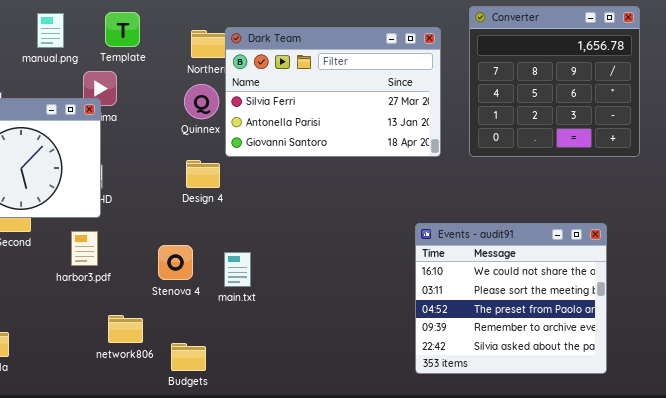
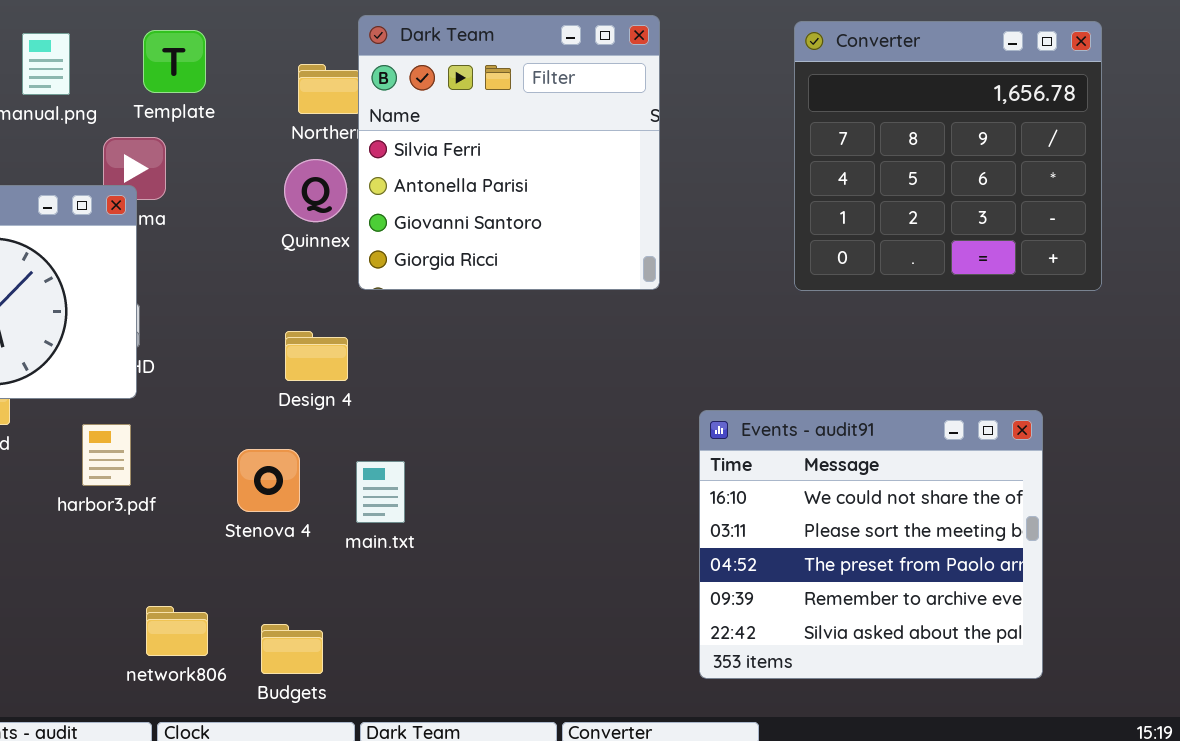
Dark Team: [225,27,441,157] -> [358,15,660,290], resized
Design 4: [186,160,220,188] -> [285,331,348,381], moved
network806: [108,315,143,343] -> [146,606,208,656], moved

